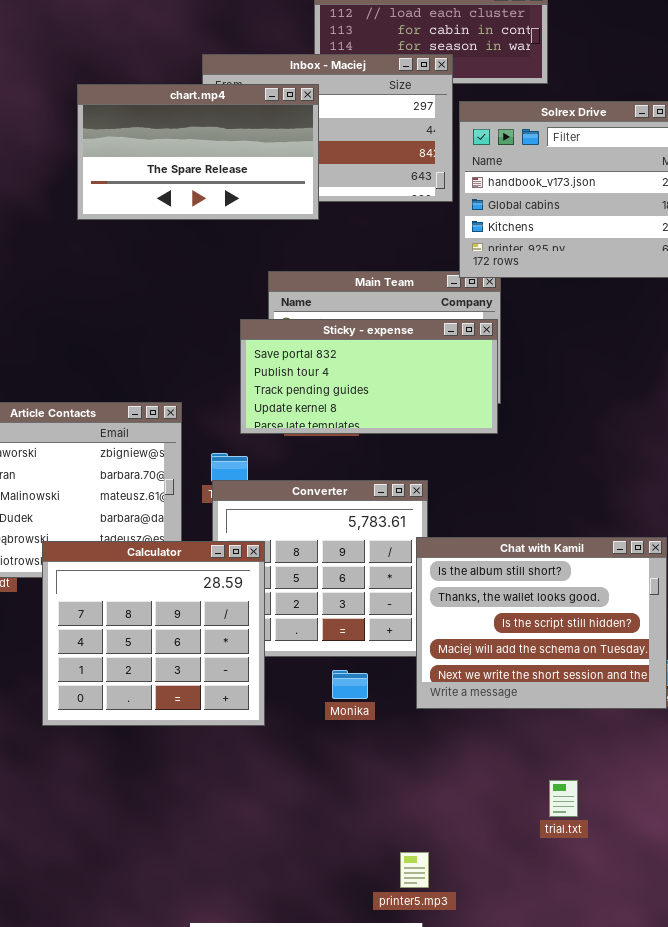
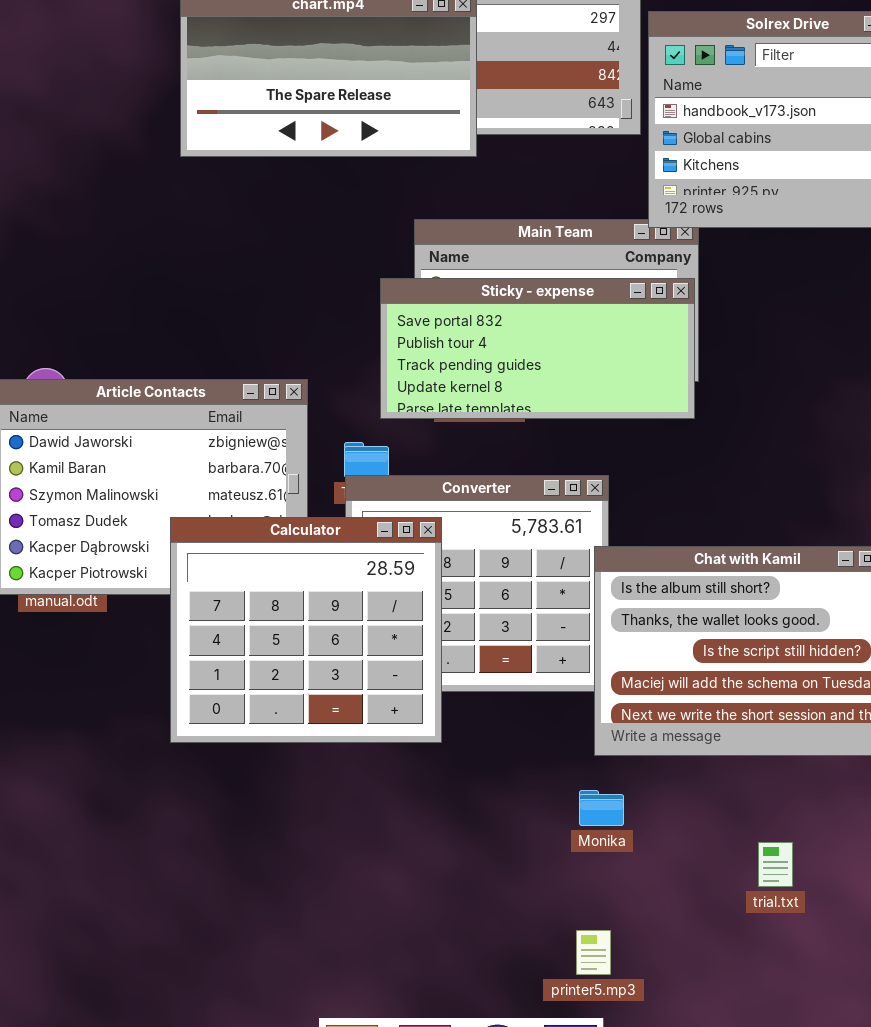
Calculator: [42,541,265,726] -> [170,517,442,743], moved
Monika: [332,670,368,699] -> [579,790,624,826], moved

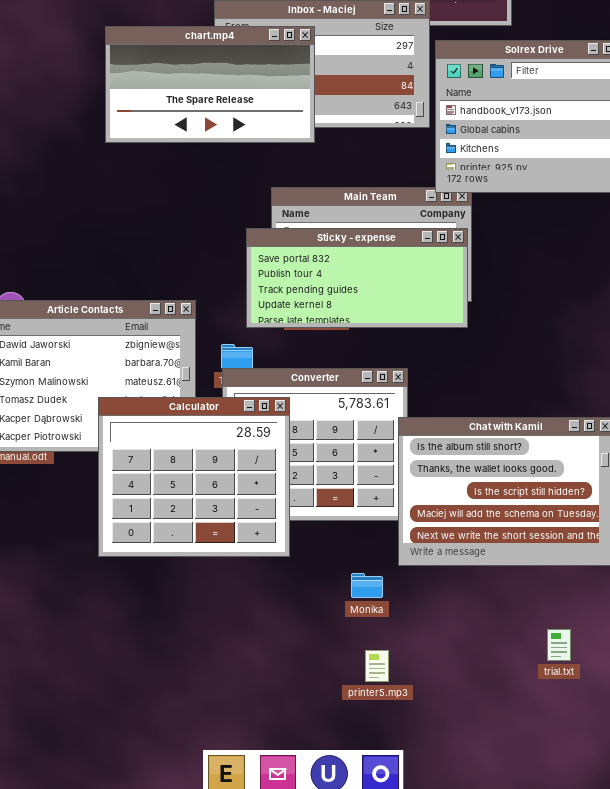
Monika: [579,790,624,826] -> [351,573,383,598], moved
trial.txt: [758,842,793,887] -> [547,629,571,661], moved
printer5.mp3: [576,930,611,975] -> [365,650,389,682], moved

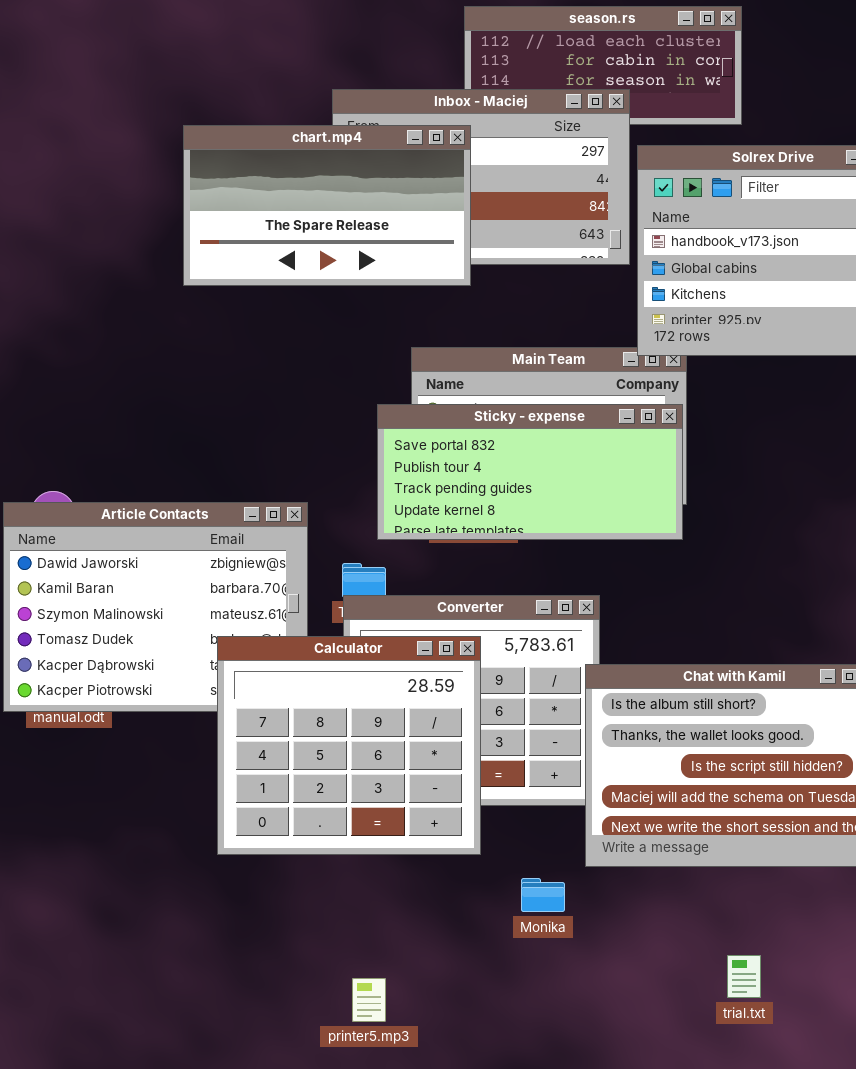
Calculator: [98,397,290,557] -> [217,636,481,855], moved
trial.txt: [547,629,571,661] -> [727,955,761,998], moved
printer5.mp3: [365,650,389,682] -> [352,978,386,1022], moved

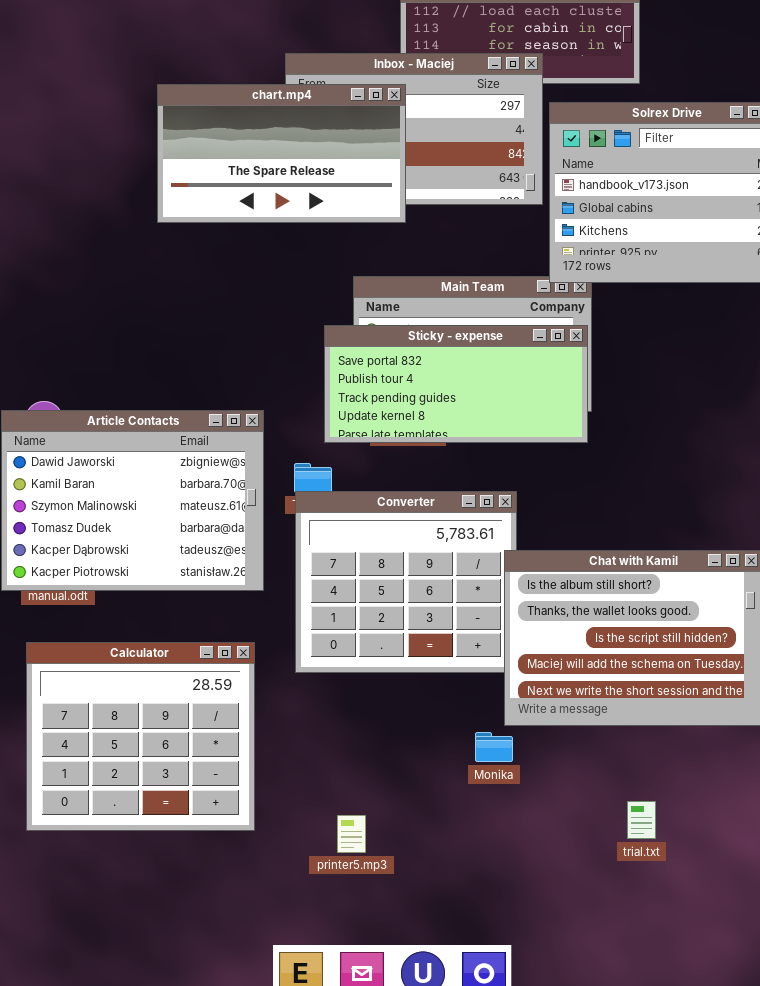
Calculator: [217,636,481,855] -> [26,642,255,831], moved
Monika: [521,878,565,912] -> [475,732,513,762], moved
printer5.mp3: [352,978,386,1022] -> [337,815,366,853], moved

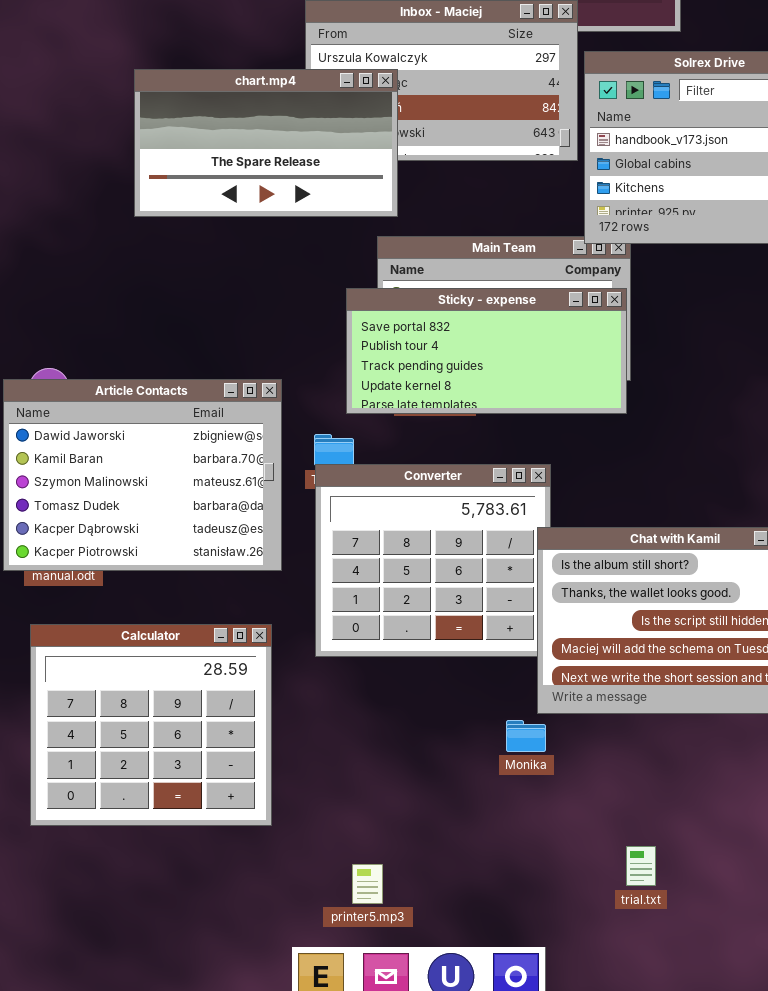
chart.mp4: [157,84,406,223] -> [134,69,398,217], moved
trial.txt: [627,801,656,839] -> [626,846,656,886], moved
printer5.mp3: [337,815,366,853] -> [352,864,383,904], moved

